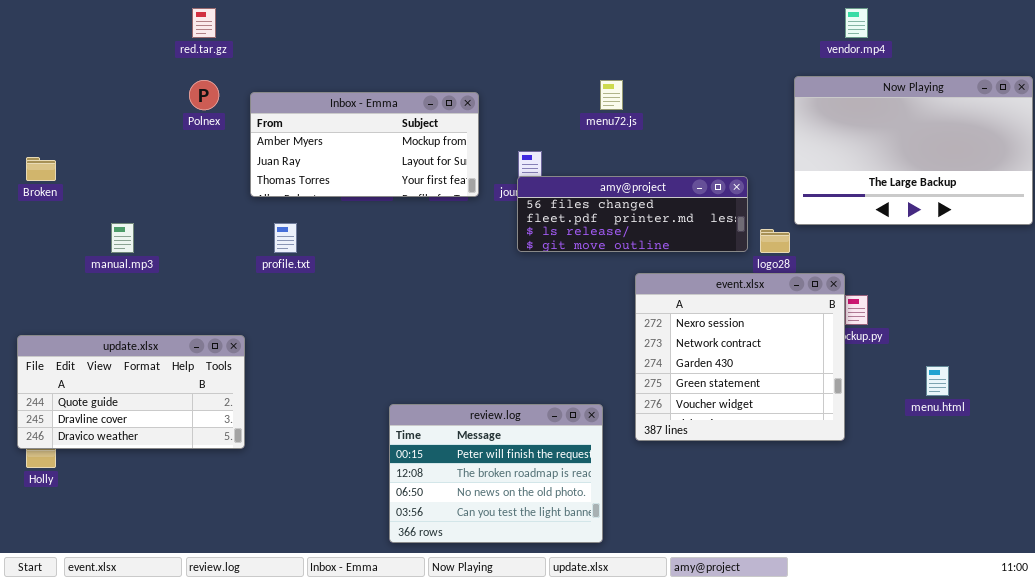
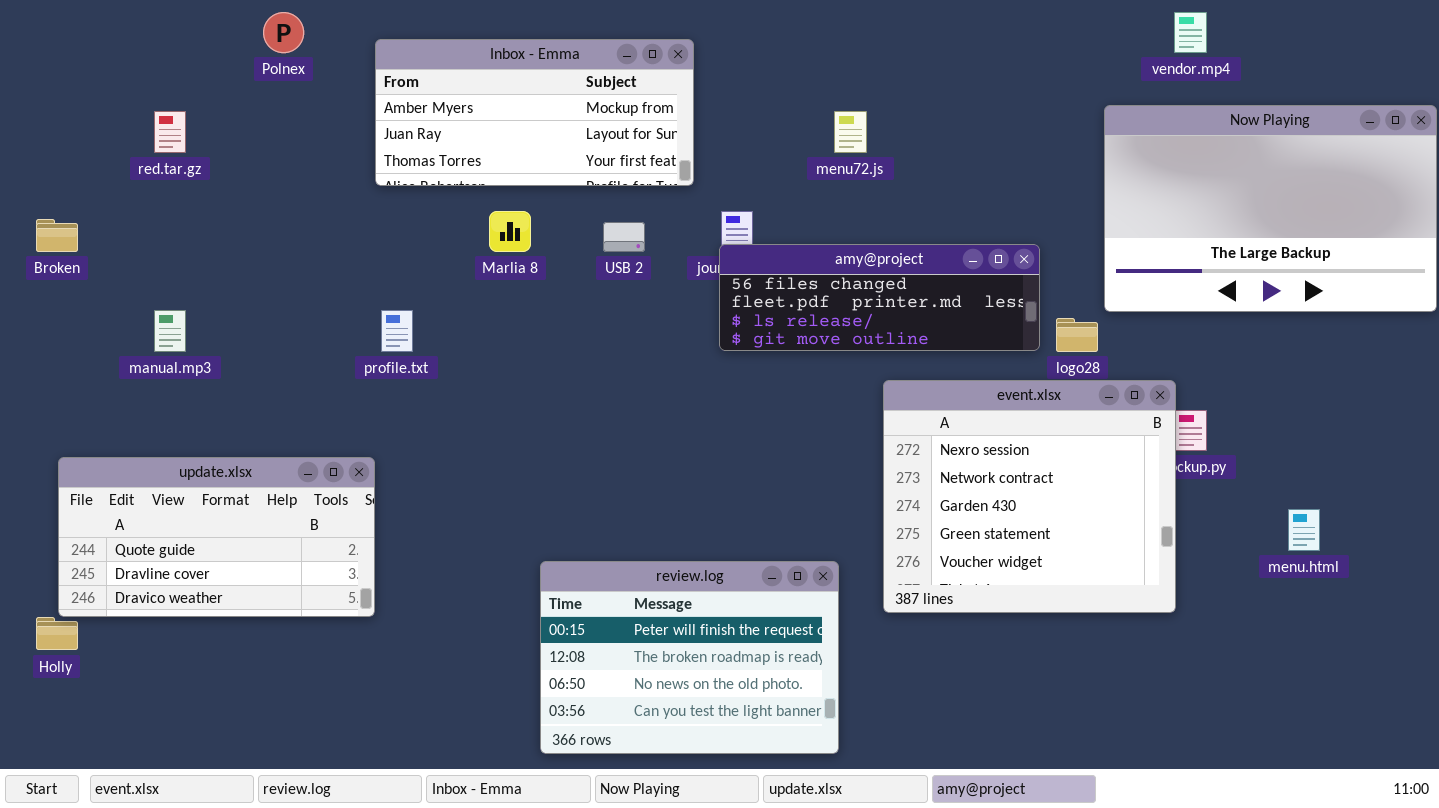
red.tar.gz: [192,8,216,38] -> [154,111,186,153], moved
Polnex: [189,80,219,110] -> [263,12,304,53], moved
Inbox - Emma: [250,92,479,197] -> [375,39,694,186], moved
update.xlsx: [17,335,245,449] -> [58,457,375,617], moved

